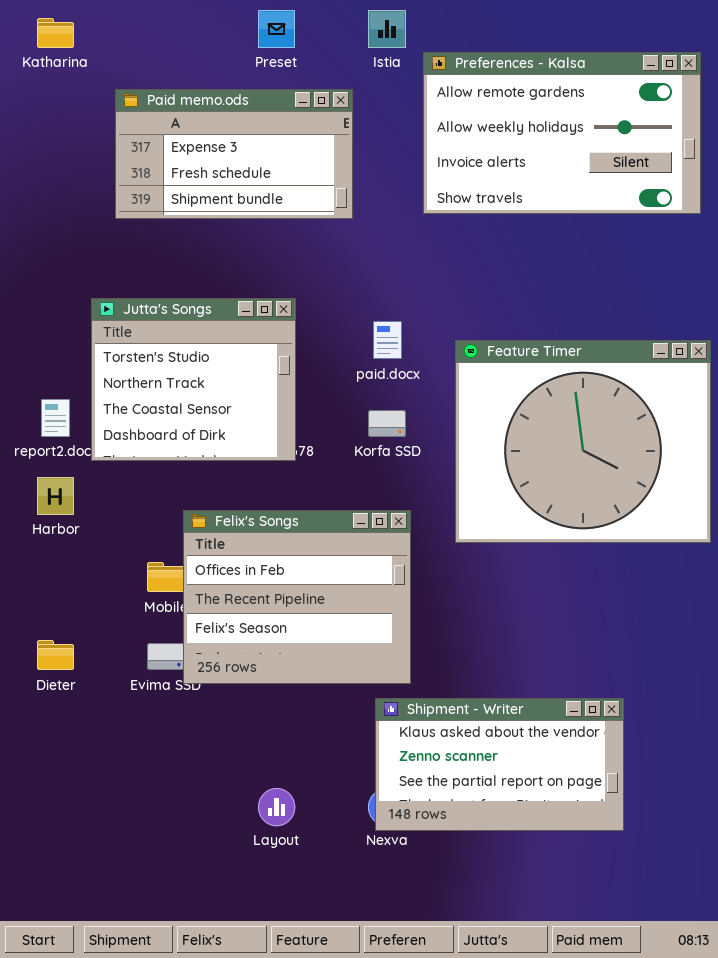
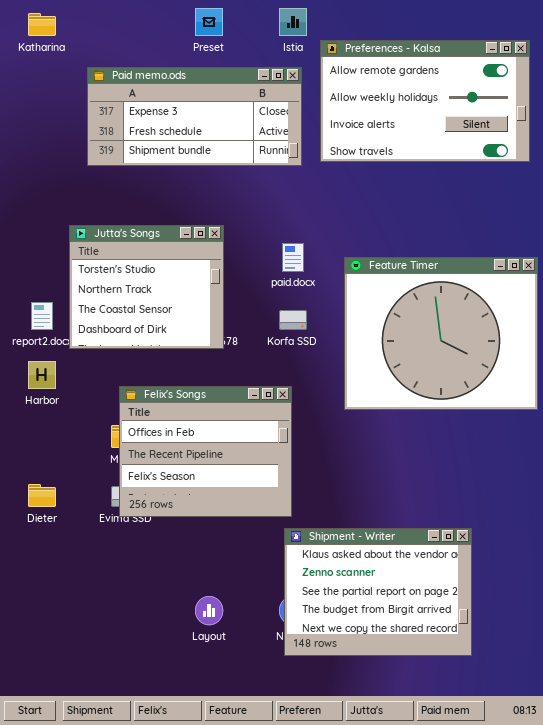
Paid memo.ods: [115,89,353,219] -> [87,67,302,166], resized
Felix's Songs: [183,510,411,684] -> [119,386,292,517], moved
Shipment - Writer: [375,698,624,831] -> [284,528,472,656], resized

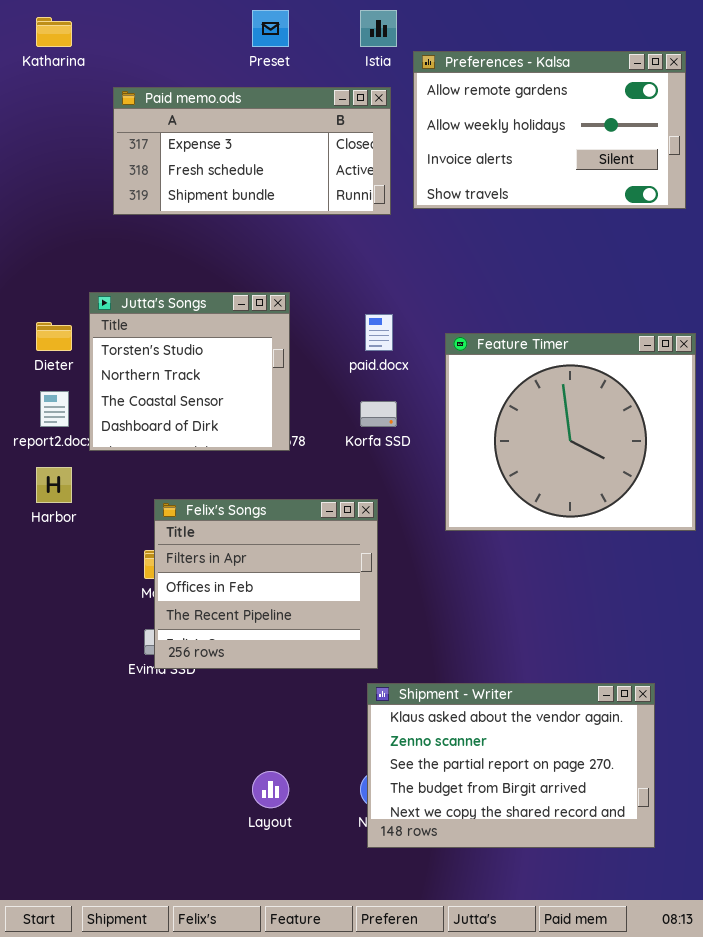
Felix's Songs: [119,386,292,517] -> [154,499,378,669], scrolled up 1 row
Dieter: [28,484,56,507] -> [36,322,72,351], moved
Shipment - Writer: [284,528,472,656] -> [367,683,655,848], resized

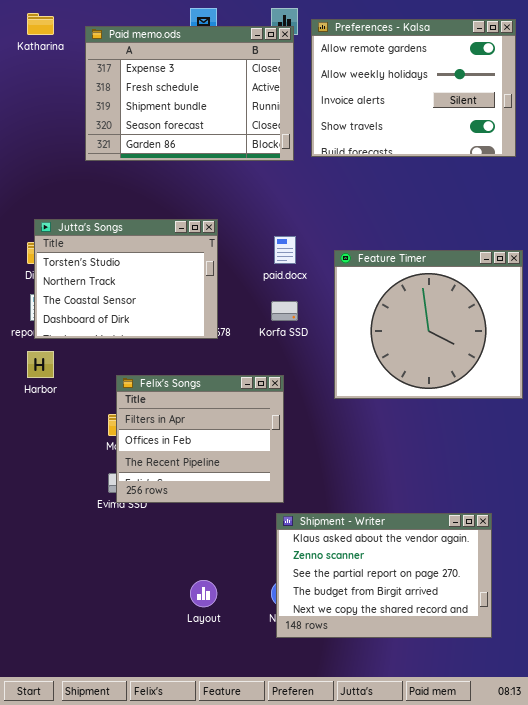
Preferences - Kalsa: [413,51,686,209] -> [311,19,516,157], resized
Paid memo.ods: [113,87,391,215] -> [85,26,294,161], resized
Jutta's Songs: [89,292,290,451] -> [34,219,218,339], resized

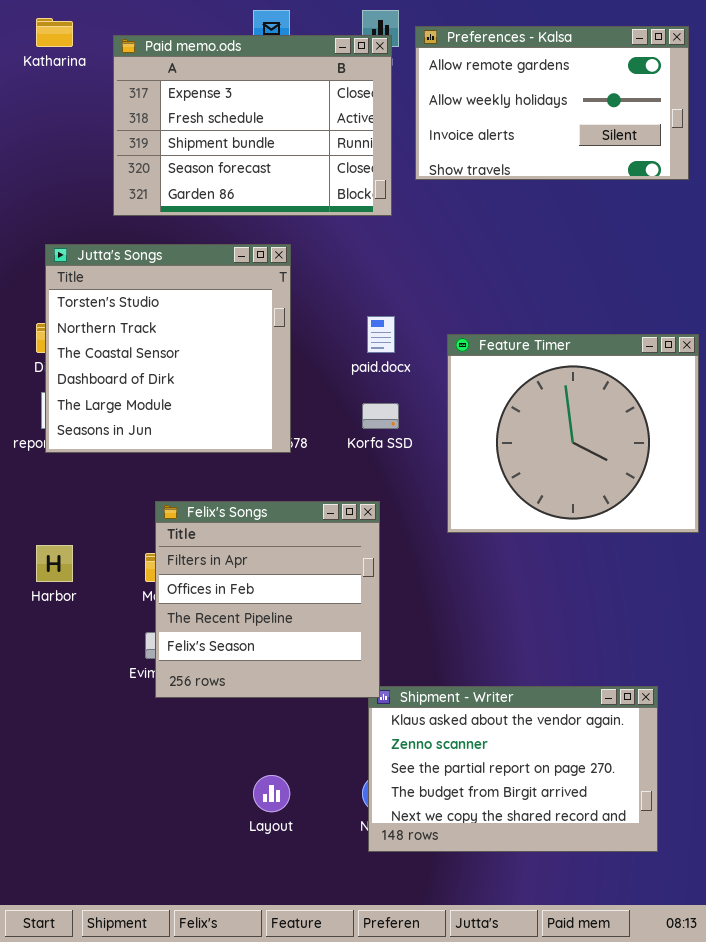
Preferences - Kalsa: [311,19,516,157] -> [415,26,689,180], resized
Jutta's Songs: [34,219,218,339] -> [45,244,291,453], resized
Harbor: [27,351,54,378] -> [36,545,73,582], moved
Felix's Songs: [116,375,284,503] -> [155,501,380,698], resized

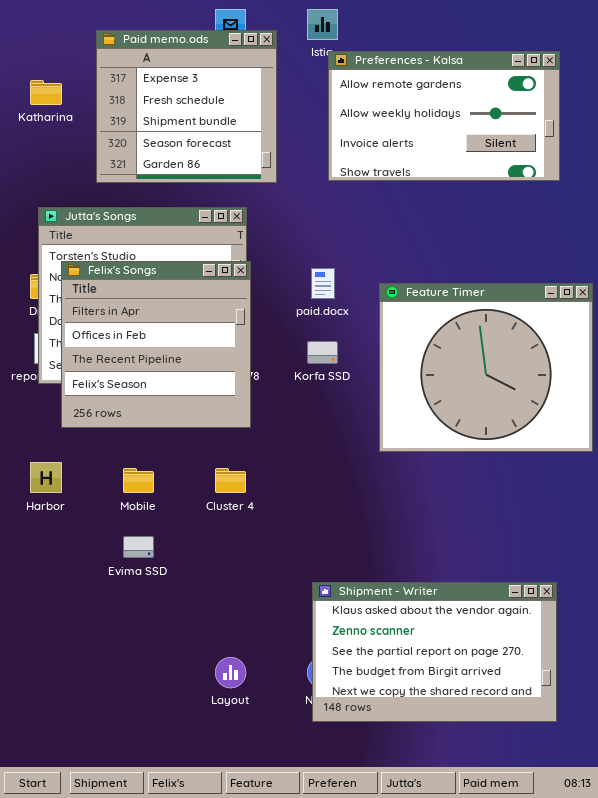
Katharina: [36,18,73,47] -> [30,80,62,105], moved
Preferences - Kalsa: [415,26,689,180] -> [328,51,560,181], moved
Paid memo.ods: [113,35,392,216] -> [96,30,277,183], resized
Felix's Songs: [155,501,380,698] -> [61,261,251,428], moved

